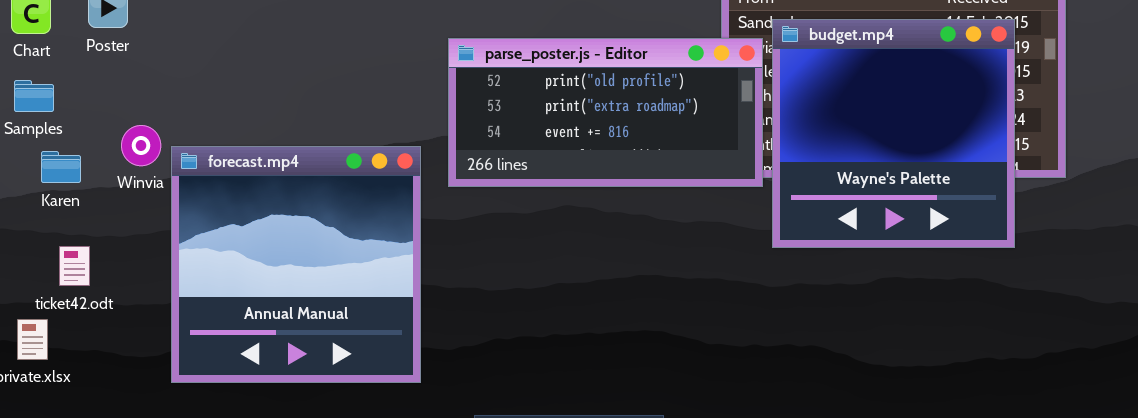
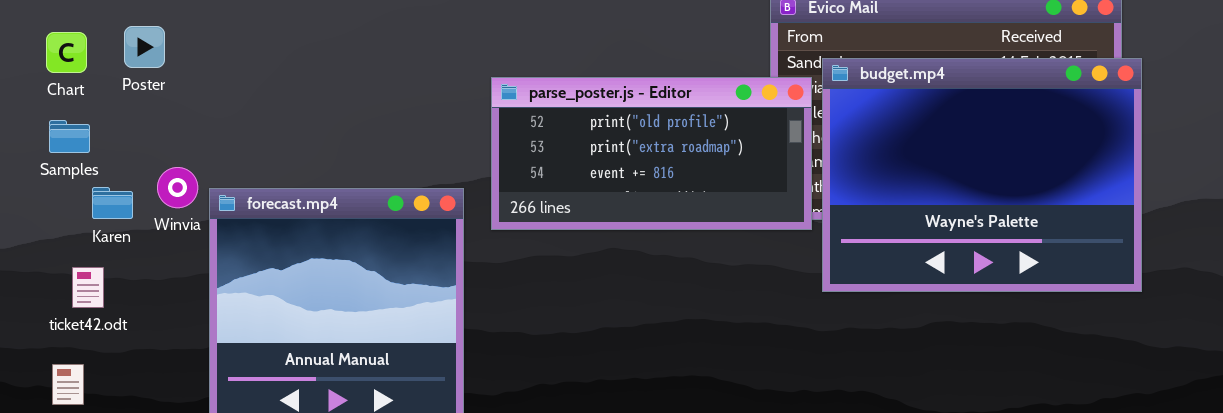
budget.mp4: [772,19,1015,248] -> [822,58,1142,292], resized
Karen: [41,151,81,183] -> [92,187,133,219], moved
ticket42.odt: [59,246,90,286] -> [72,267,104,308], moved

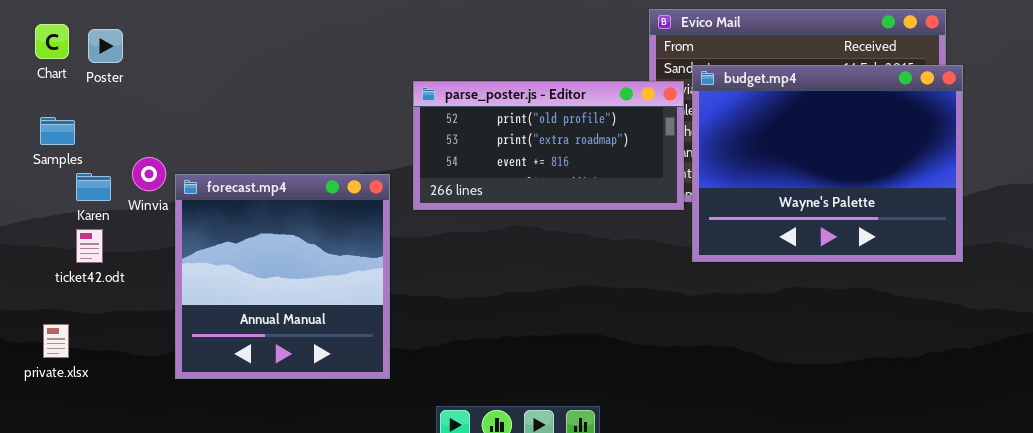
Poster: [124,26,165,68] -> [88,29,123,63], moved
Chart: [46,32,87,73] -> [35,24,69,59], moved
ticket42.odt: [72,267,104,308] -> [76,229,103,263], moved

